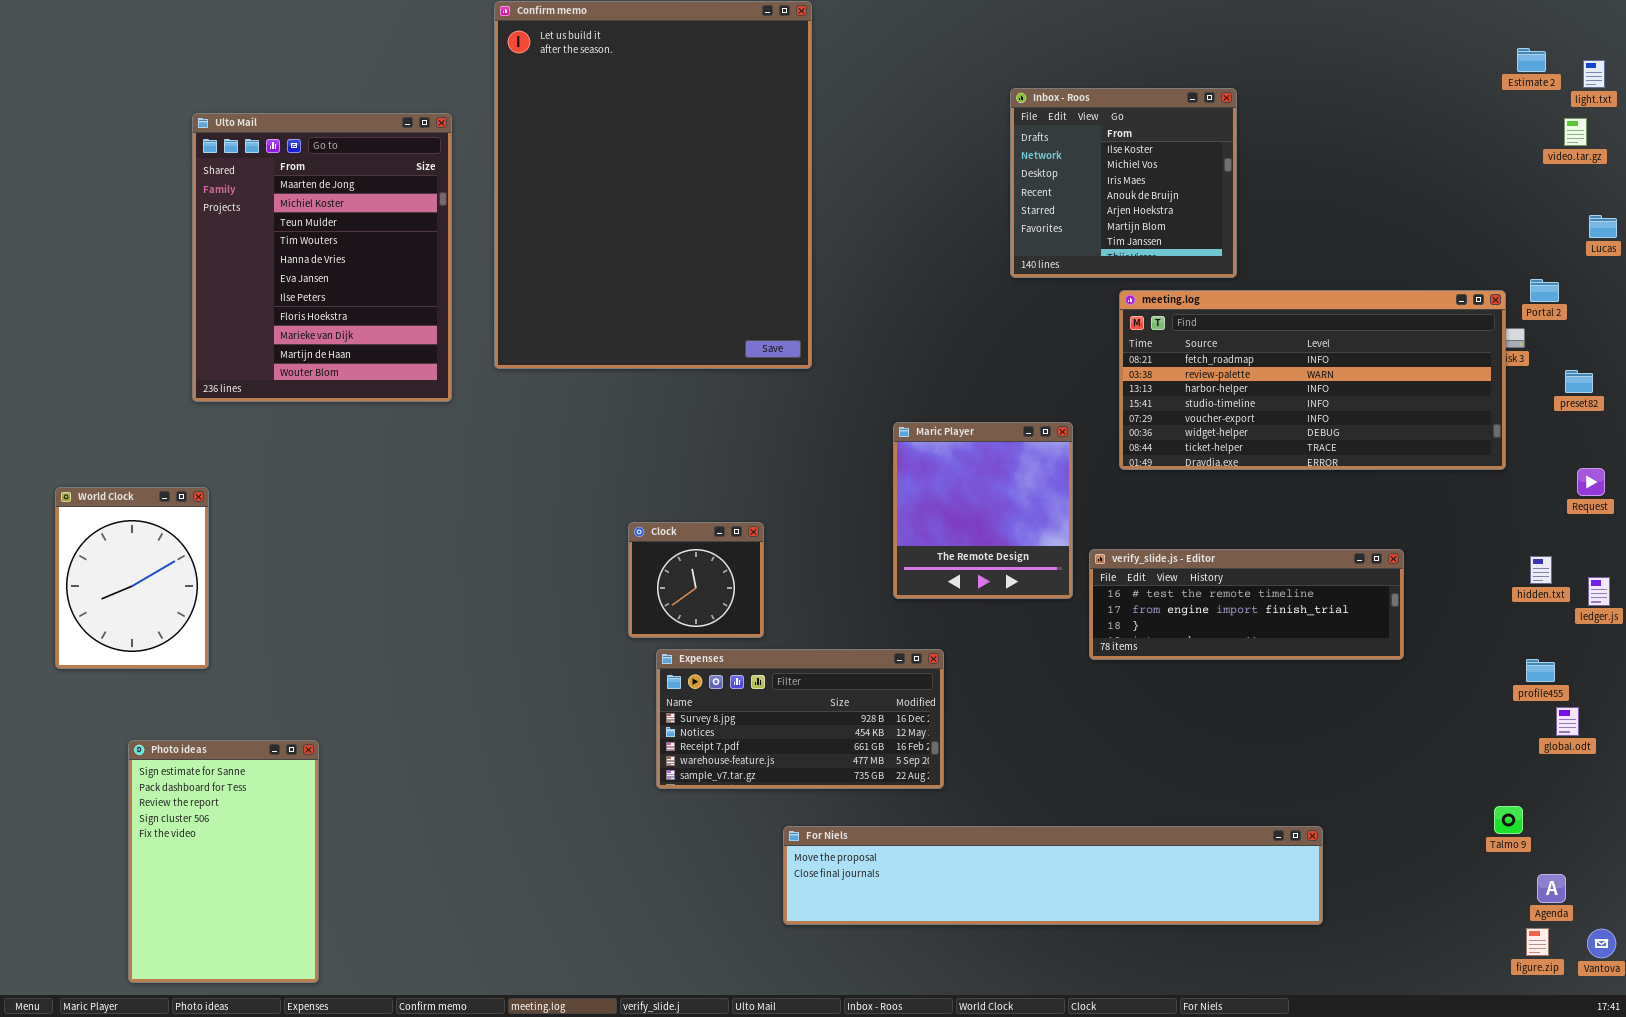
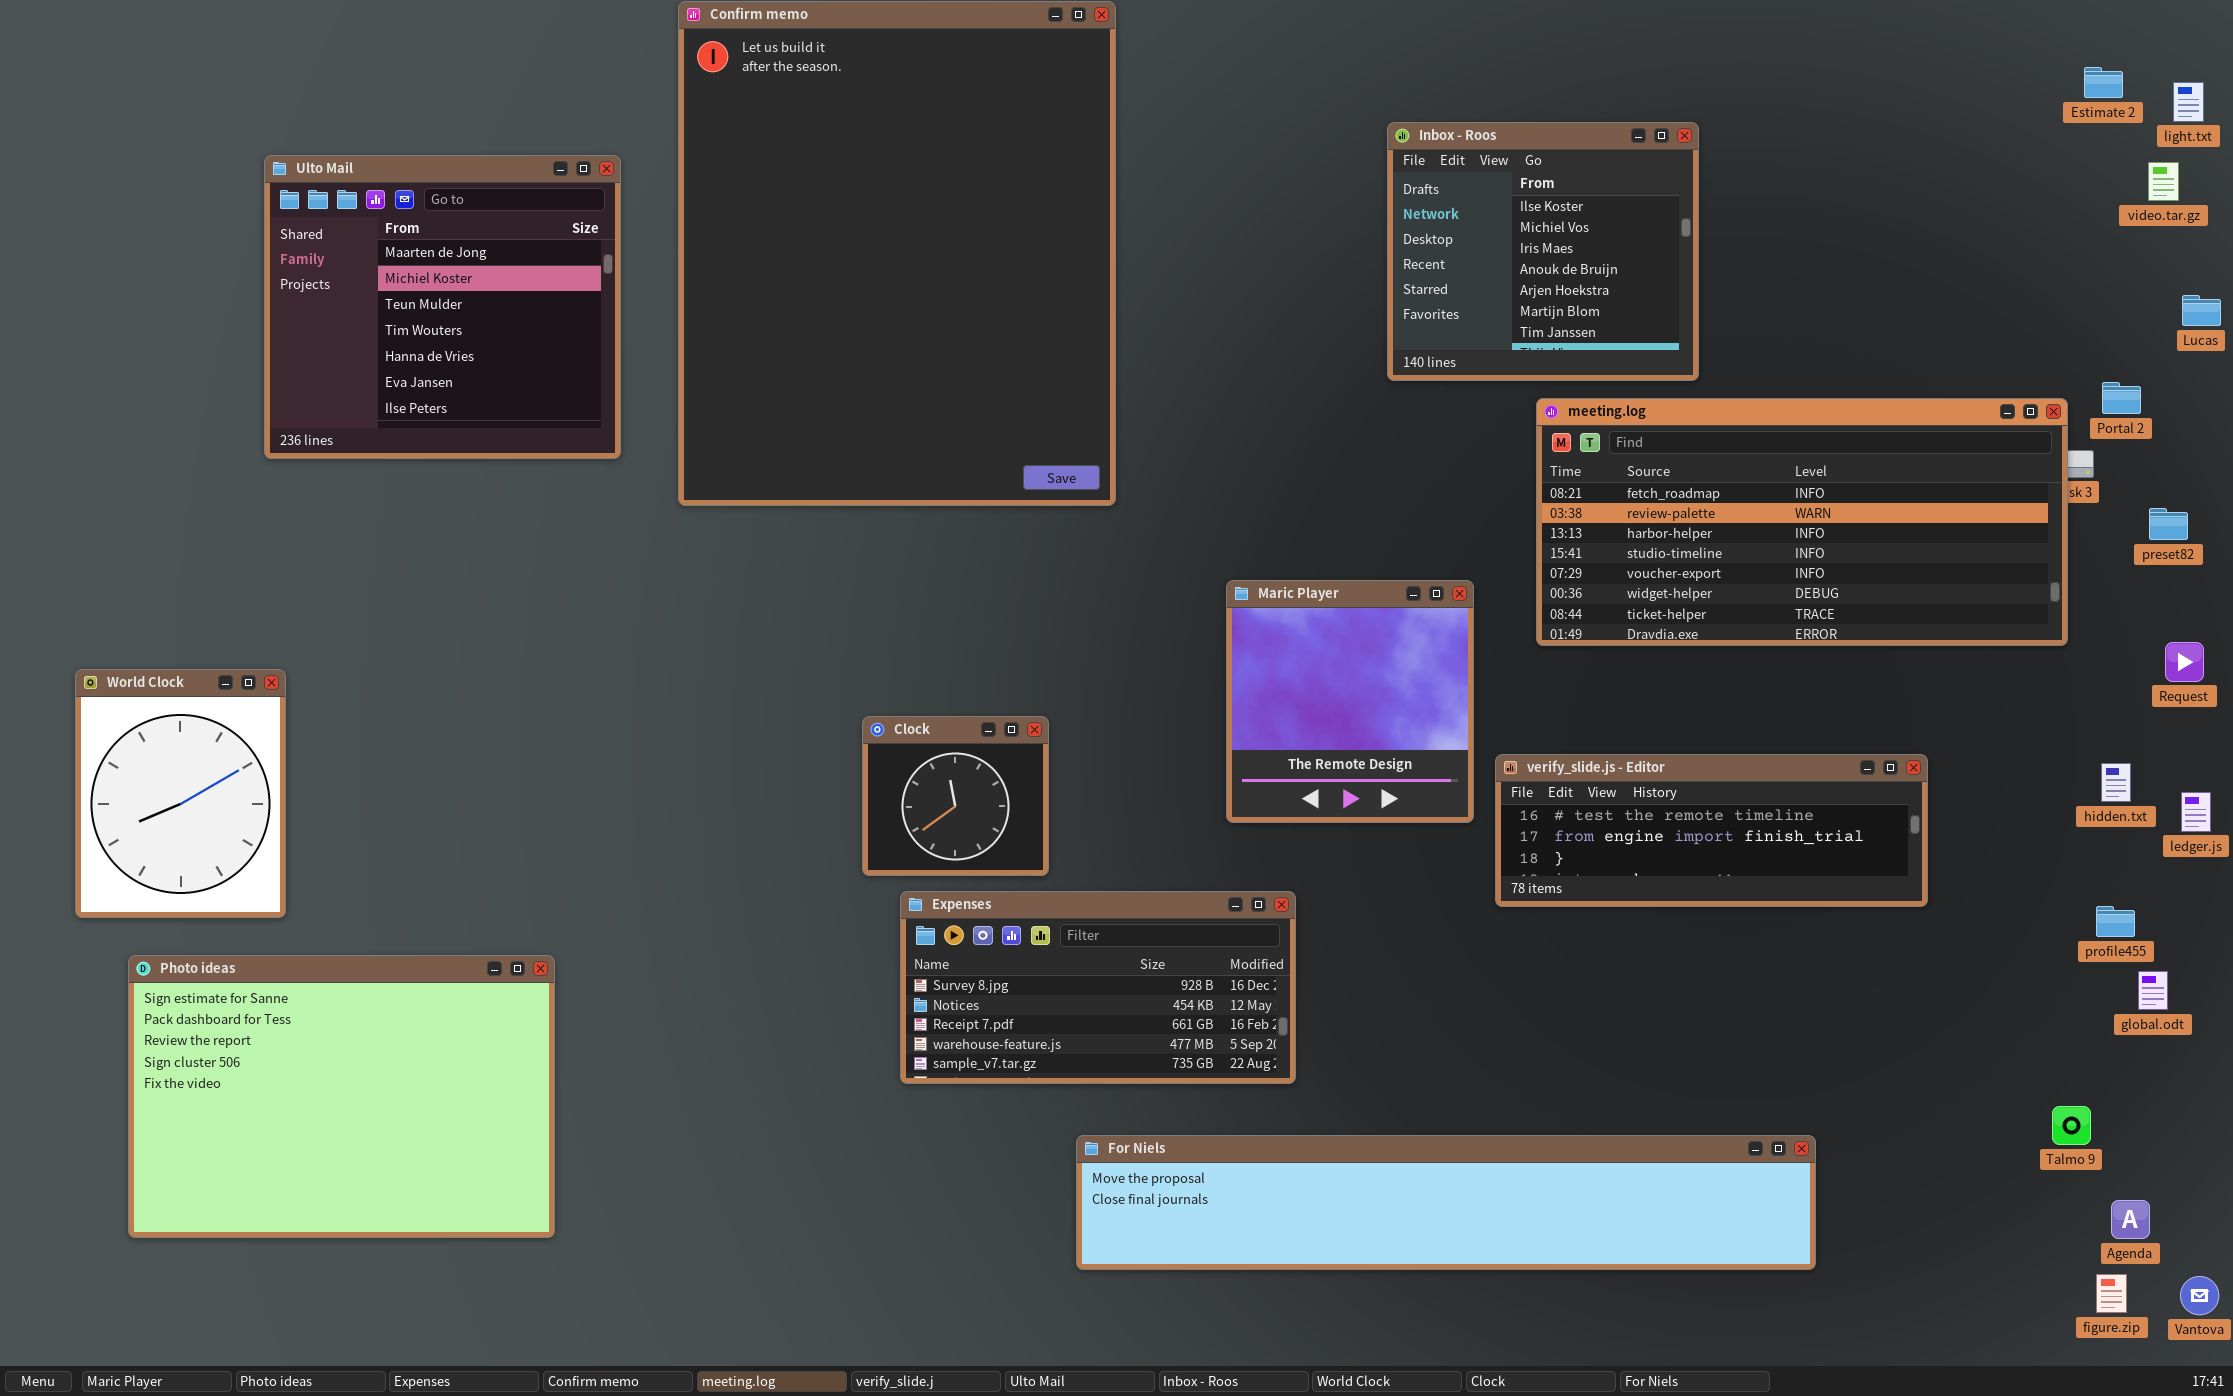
Ulto Mail: [192,113,452,402] -> [264,155,621,459], resized
Photo ideas: [128,740,319,983] -> [128,955,555,1238], moved, resized

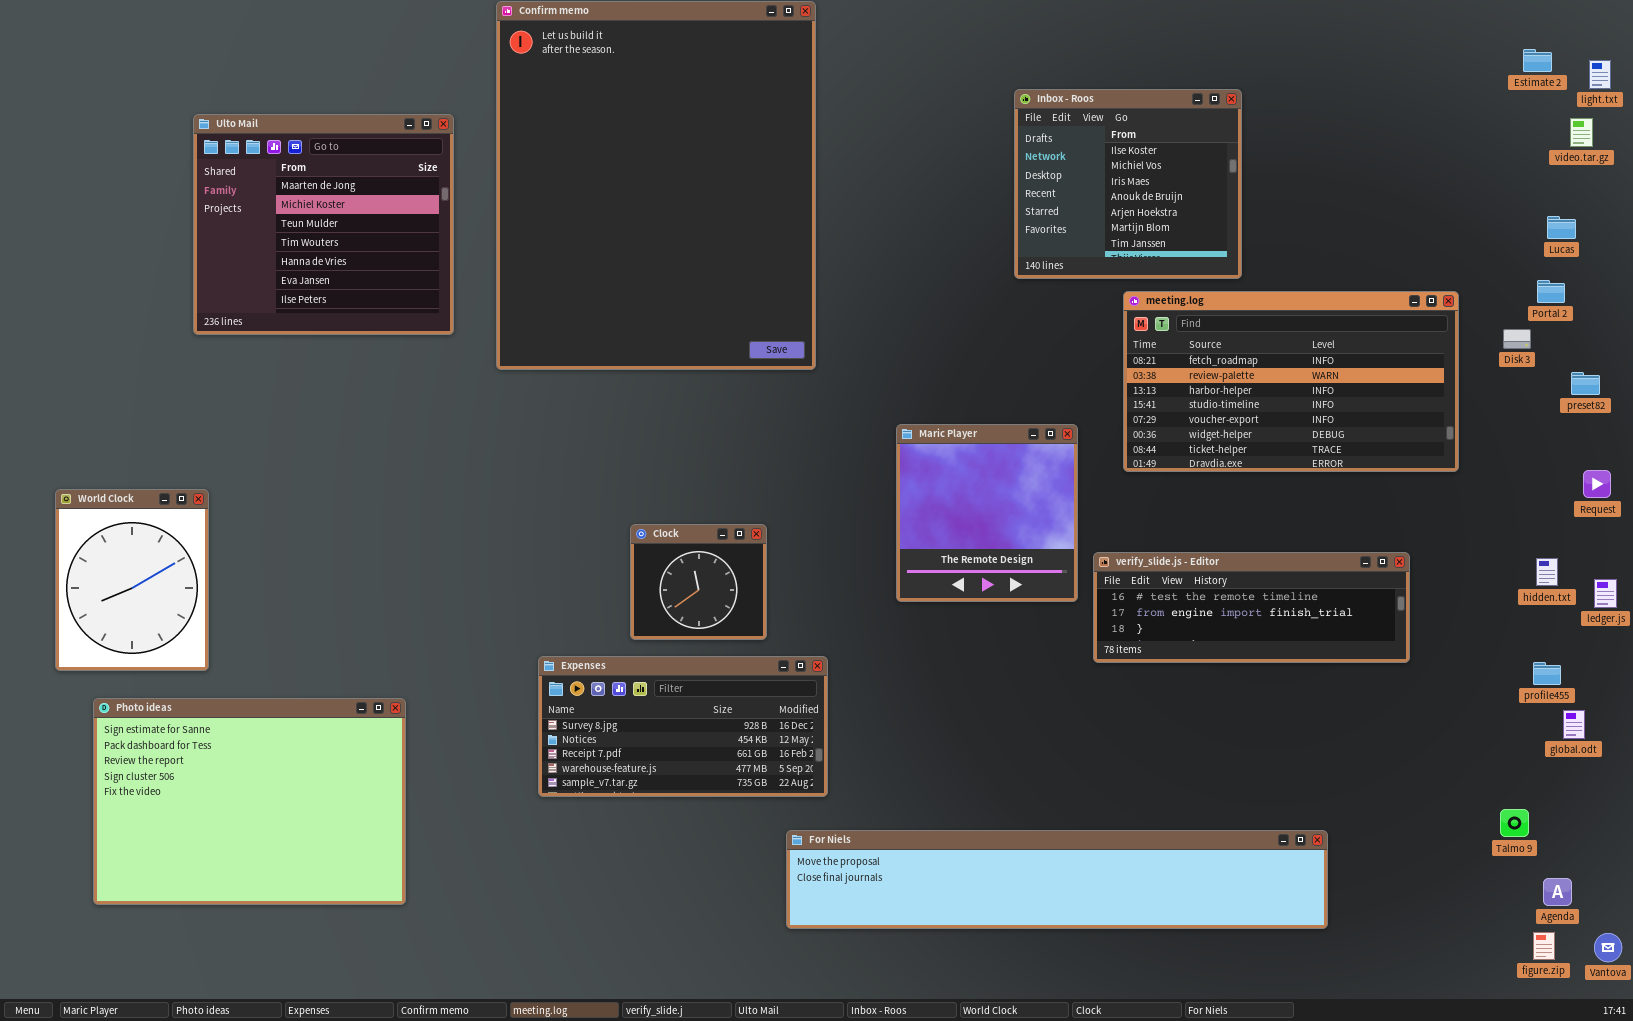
Lucas: [2182,295,2221,326] -> [1547,216,1576,239], moved
meeting.log: [1536,398,2068,646] -> [1123,291,1459,472], resized
Expenses: [900,891,1296,1084] -> [538,656,828,797], moved

